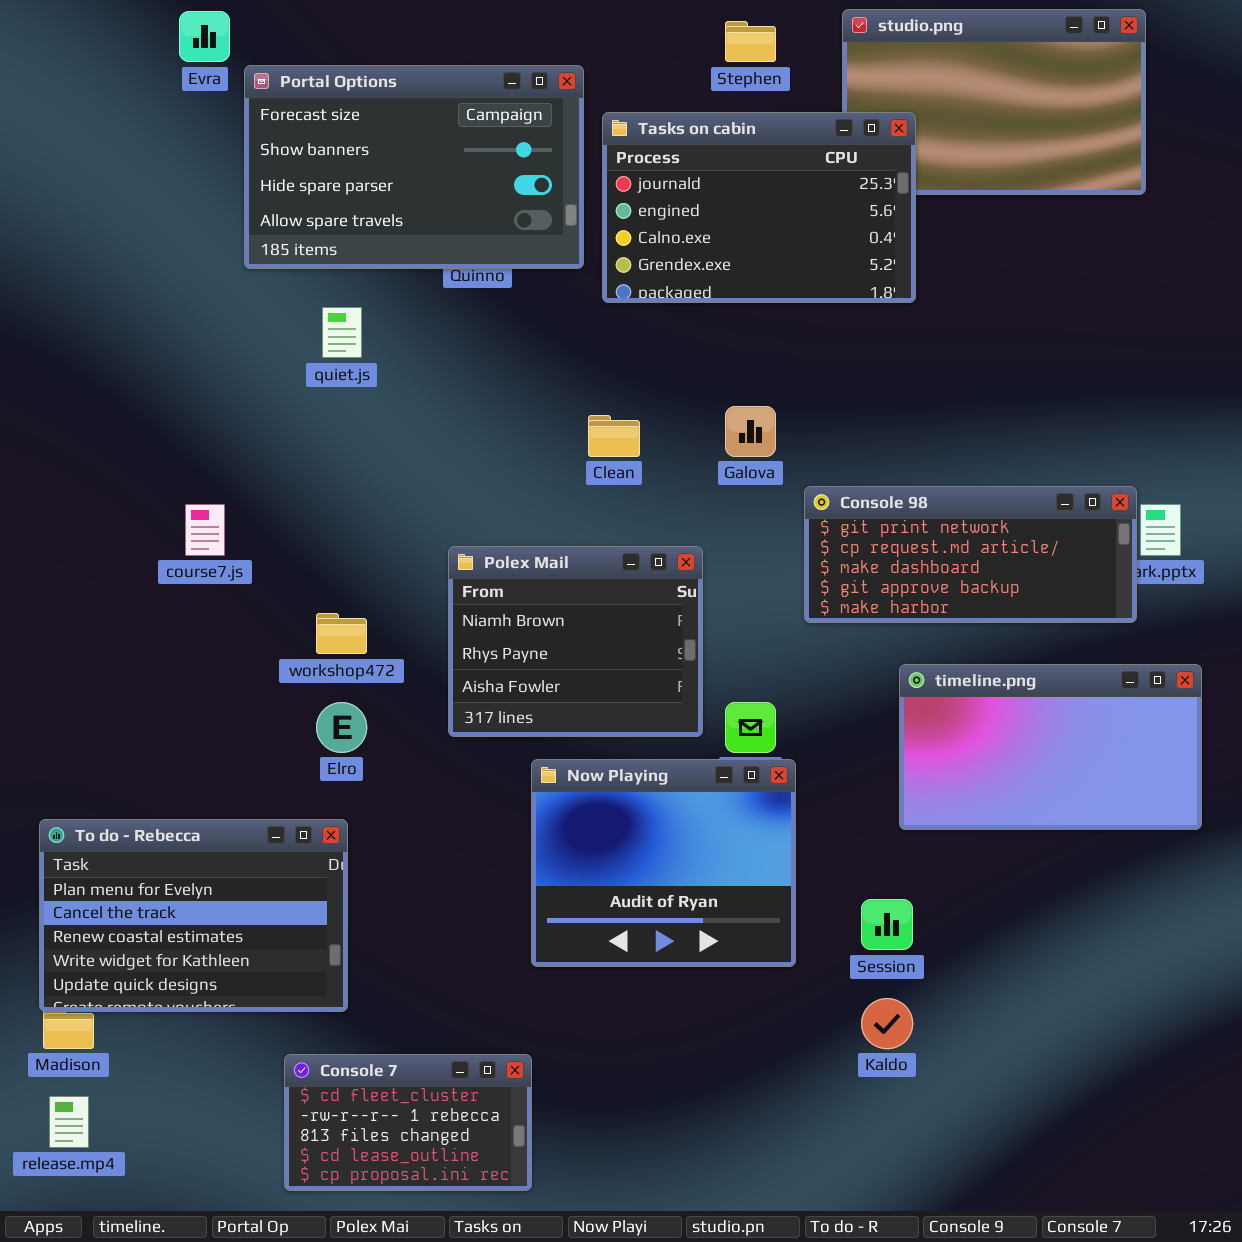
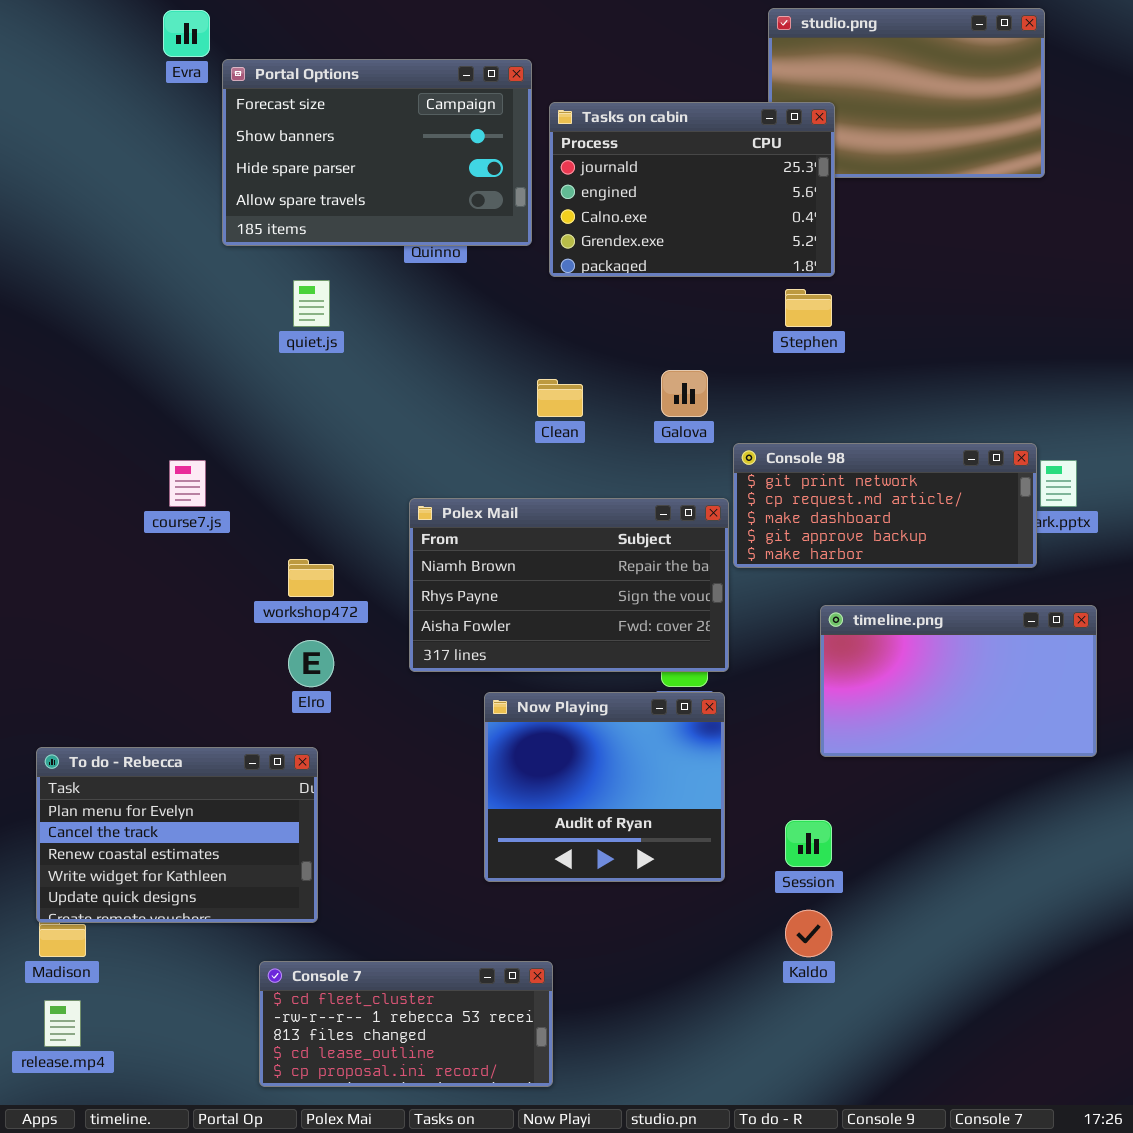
Stephen: [725,21,776,62] -> [785,289,832,327], moved
Polex Mail: [448,546,703,737] -> [409,498,729,672], resized
Console 7: [284,1054,532,1191] -> [259,961,553,1087], resized

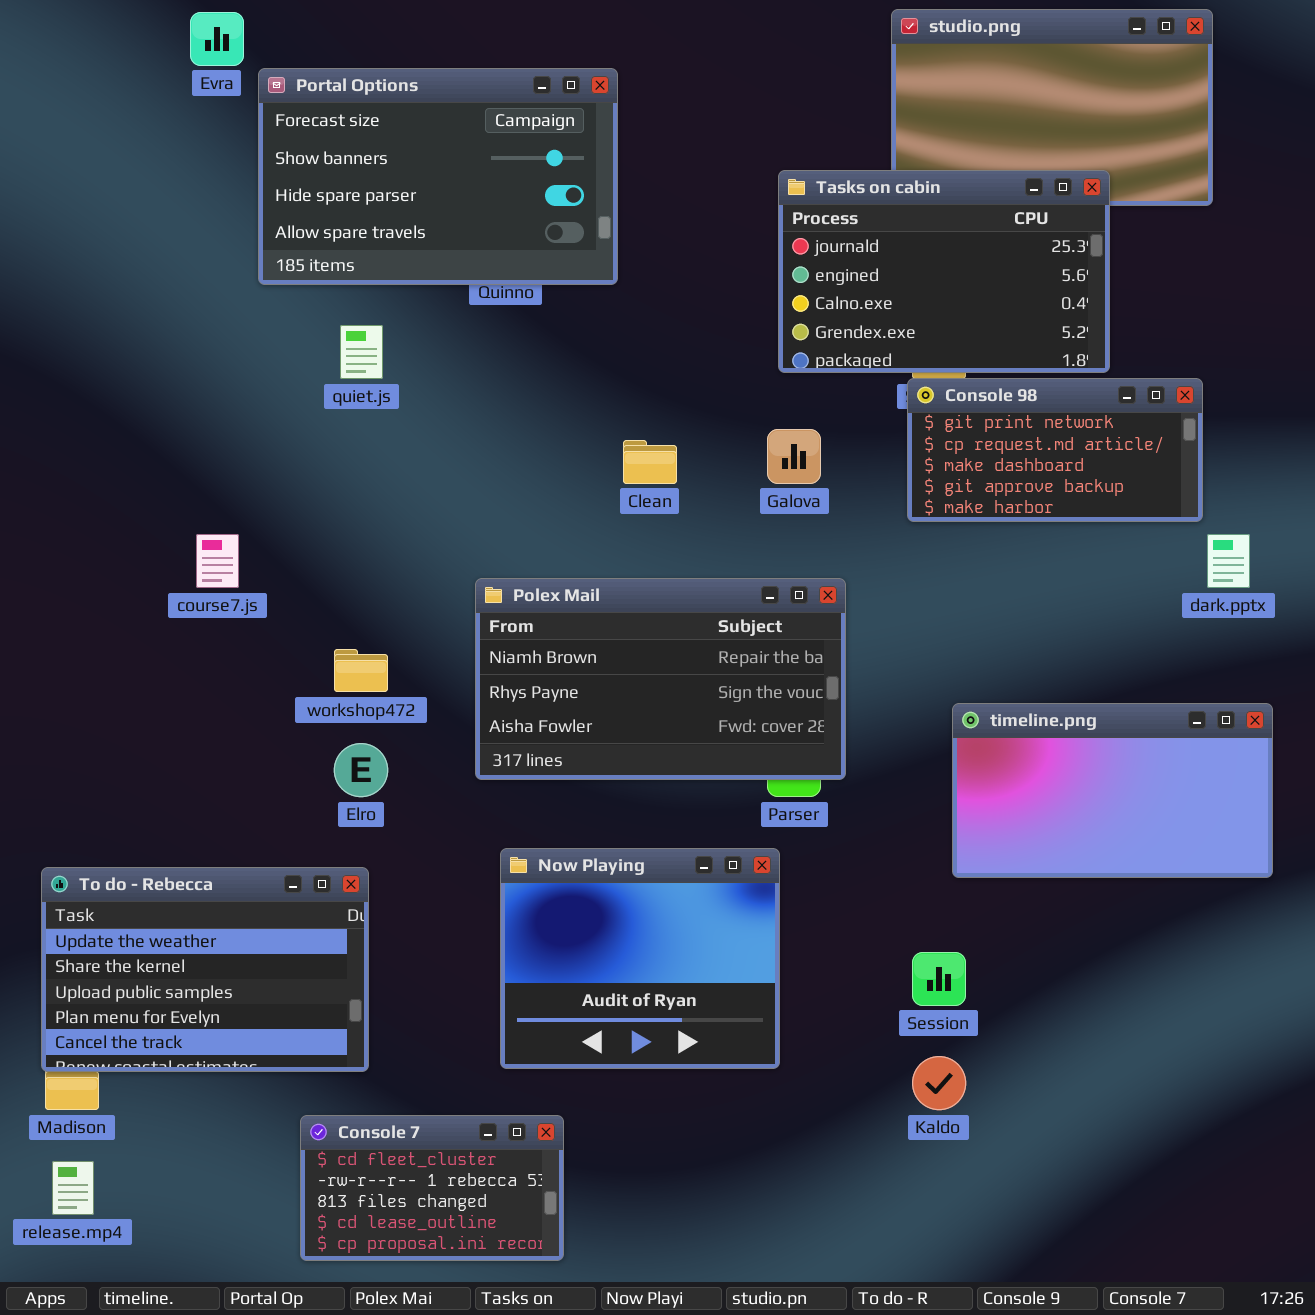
Tasks on cabin: [549,102,835,277] -> [778,170,1110,373], moved
Console 98: [733,443,1037,568] -> [907,378,1203,522], moved, resized
Now Playing: [484,692,725,882] -> [500,848,780,1069], moved
To do - Rebecca: [36,747,318,923] -> [41,867,369,1072], scrolled up 3 rows
Console 7: [259,961,553,1087] -> [300,1115,564,1261], resized

